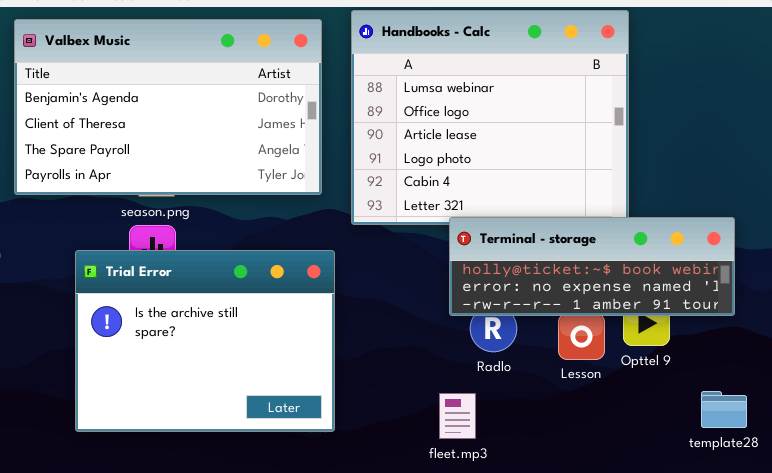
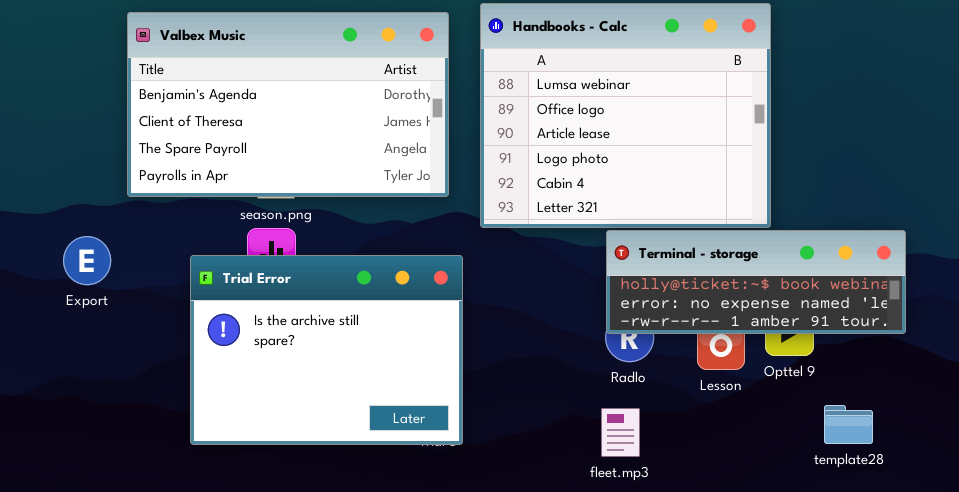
Terminal - storage: [449,217,735,316] -> [606,230,906,334], moved
template28: [701,391,747,428] -> [824,405,873,444], moved
fleet.mp3: [439,393,476,439] -> [601,408,640,457], moved

